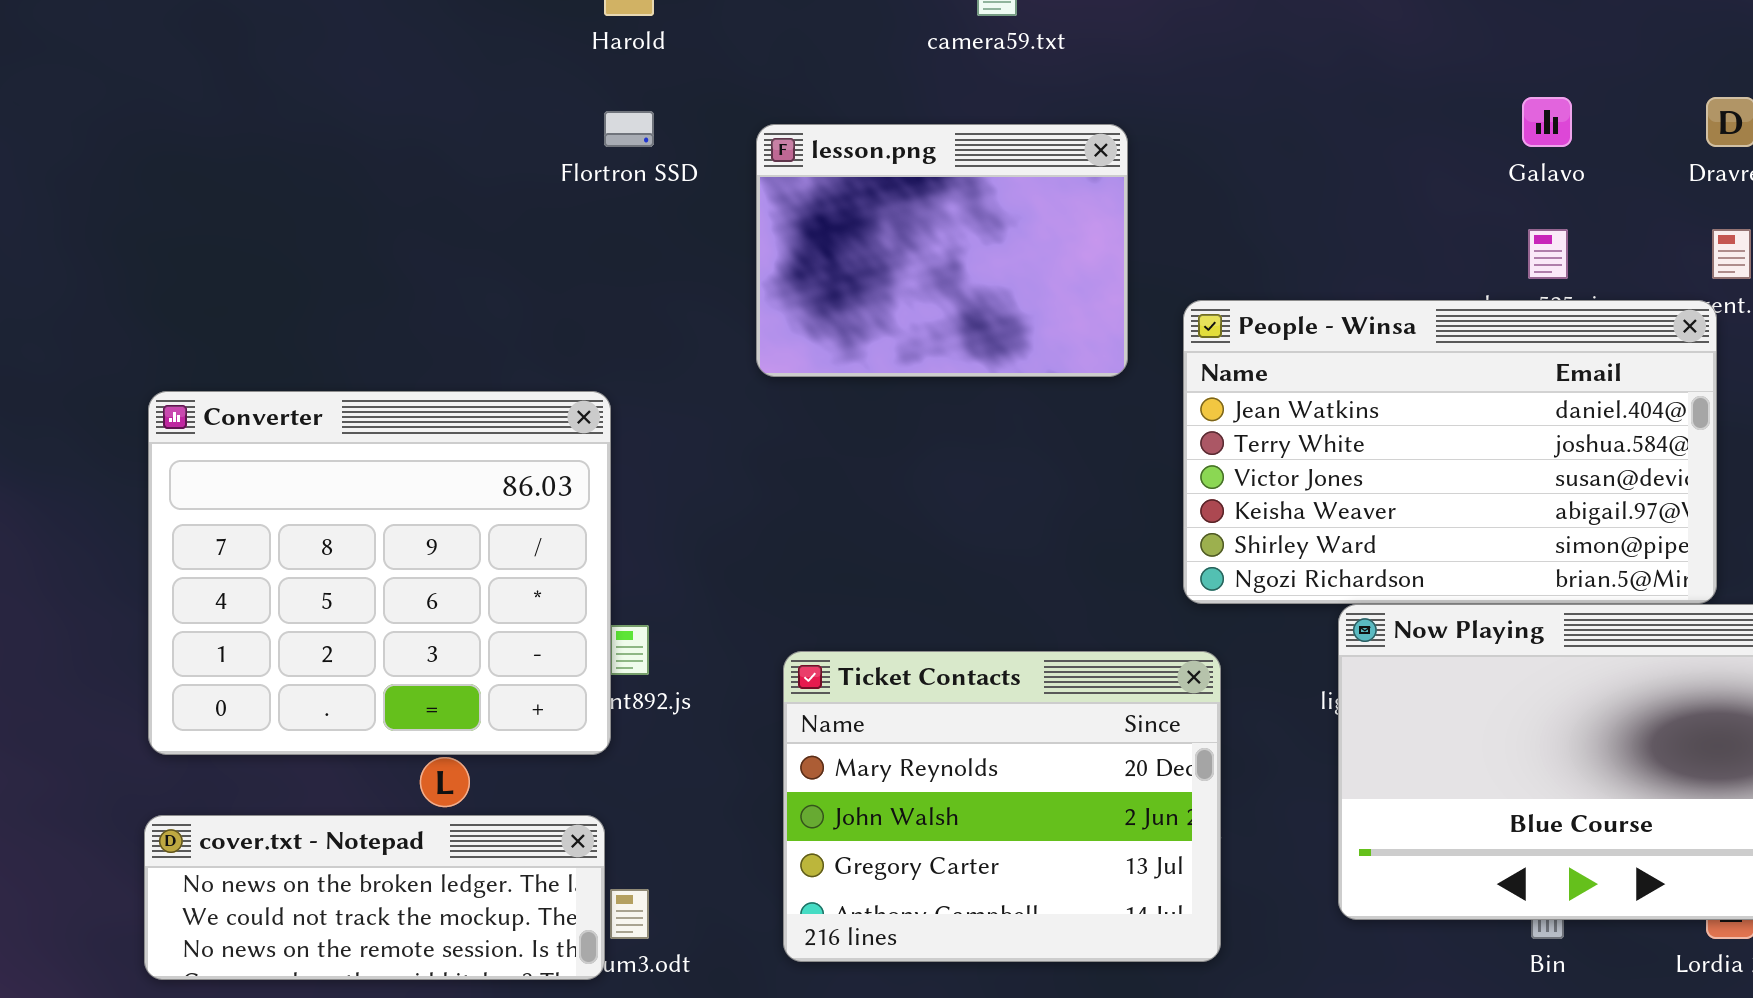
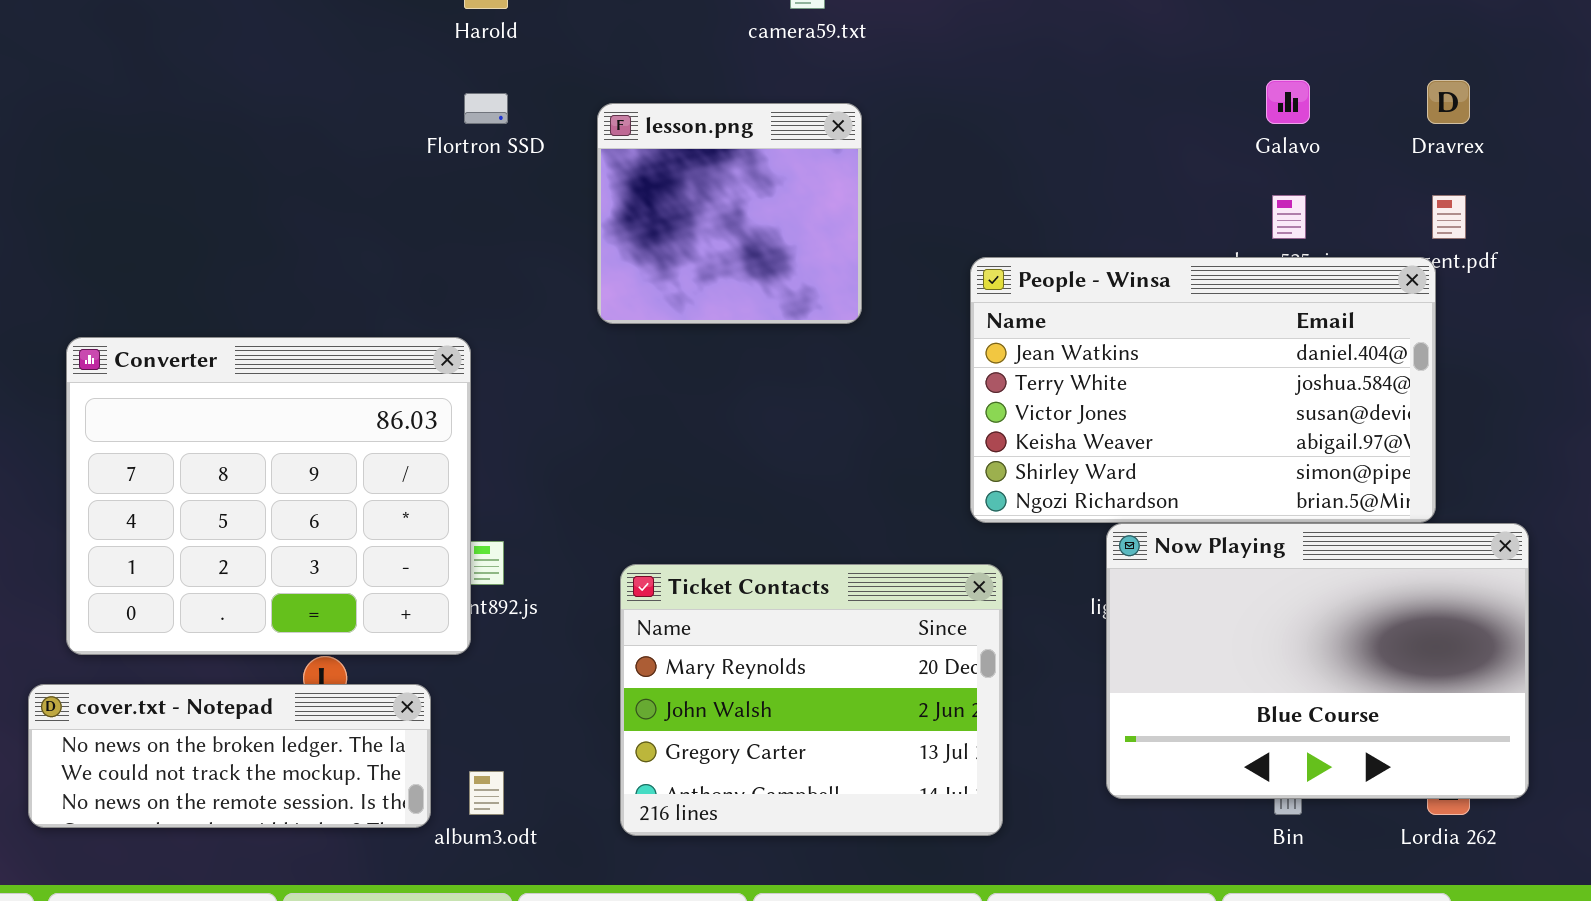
lesson.png: [756,124,1128,377] -> [597,103,862,324], resized
cover.txt - Notepad: [144,815,605,980] -> [28,684,431,828], moved

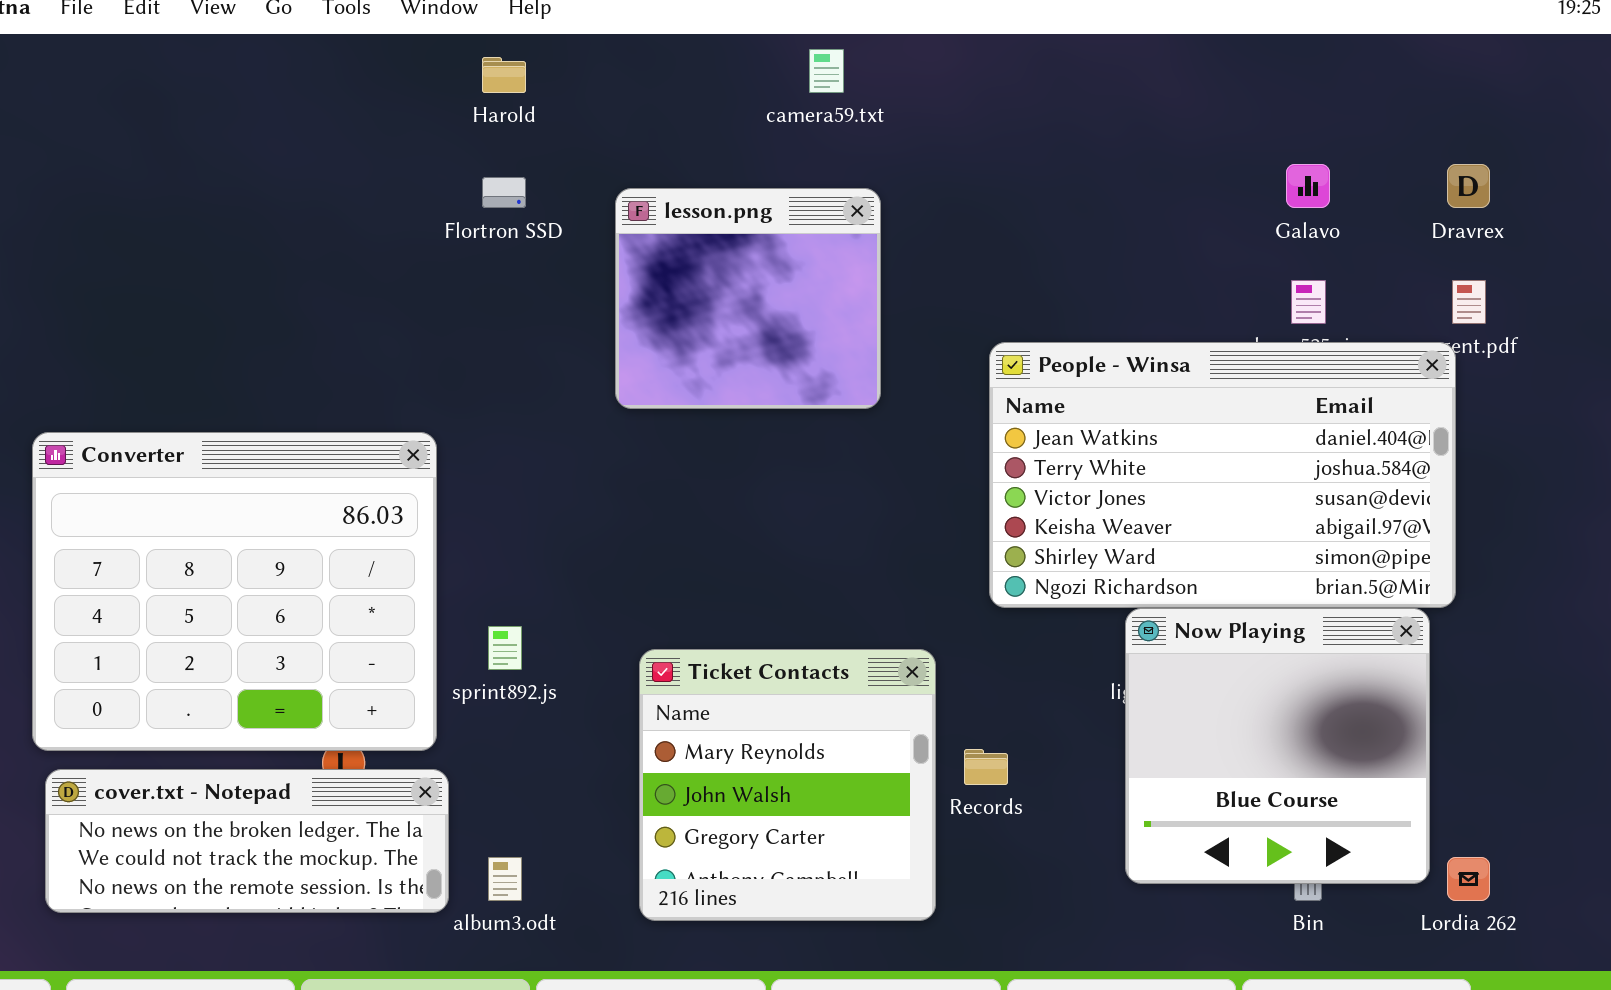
Converter: [66,337,471,655] -> [32,432,437,751], moved
Now Playing: [1106,523,1529,799] -> [1125,608,1430,884], resized
Ticket Contacts: [620,564,1003,836] -> [639,649,936,921], resized

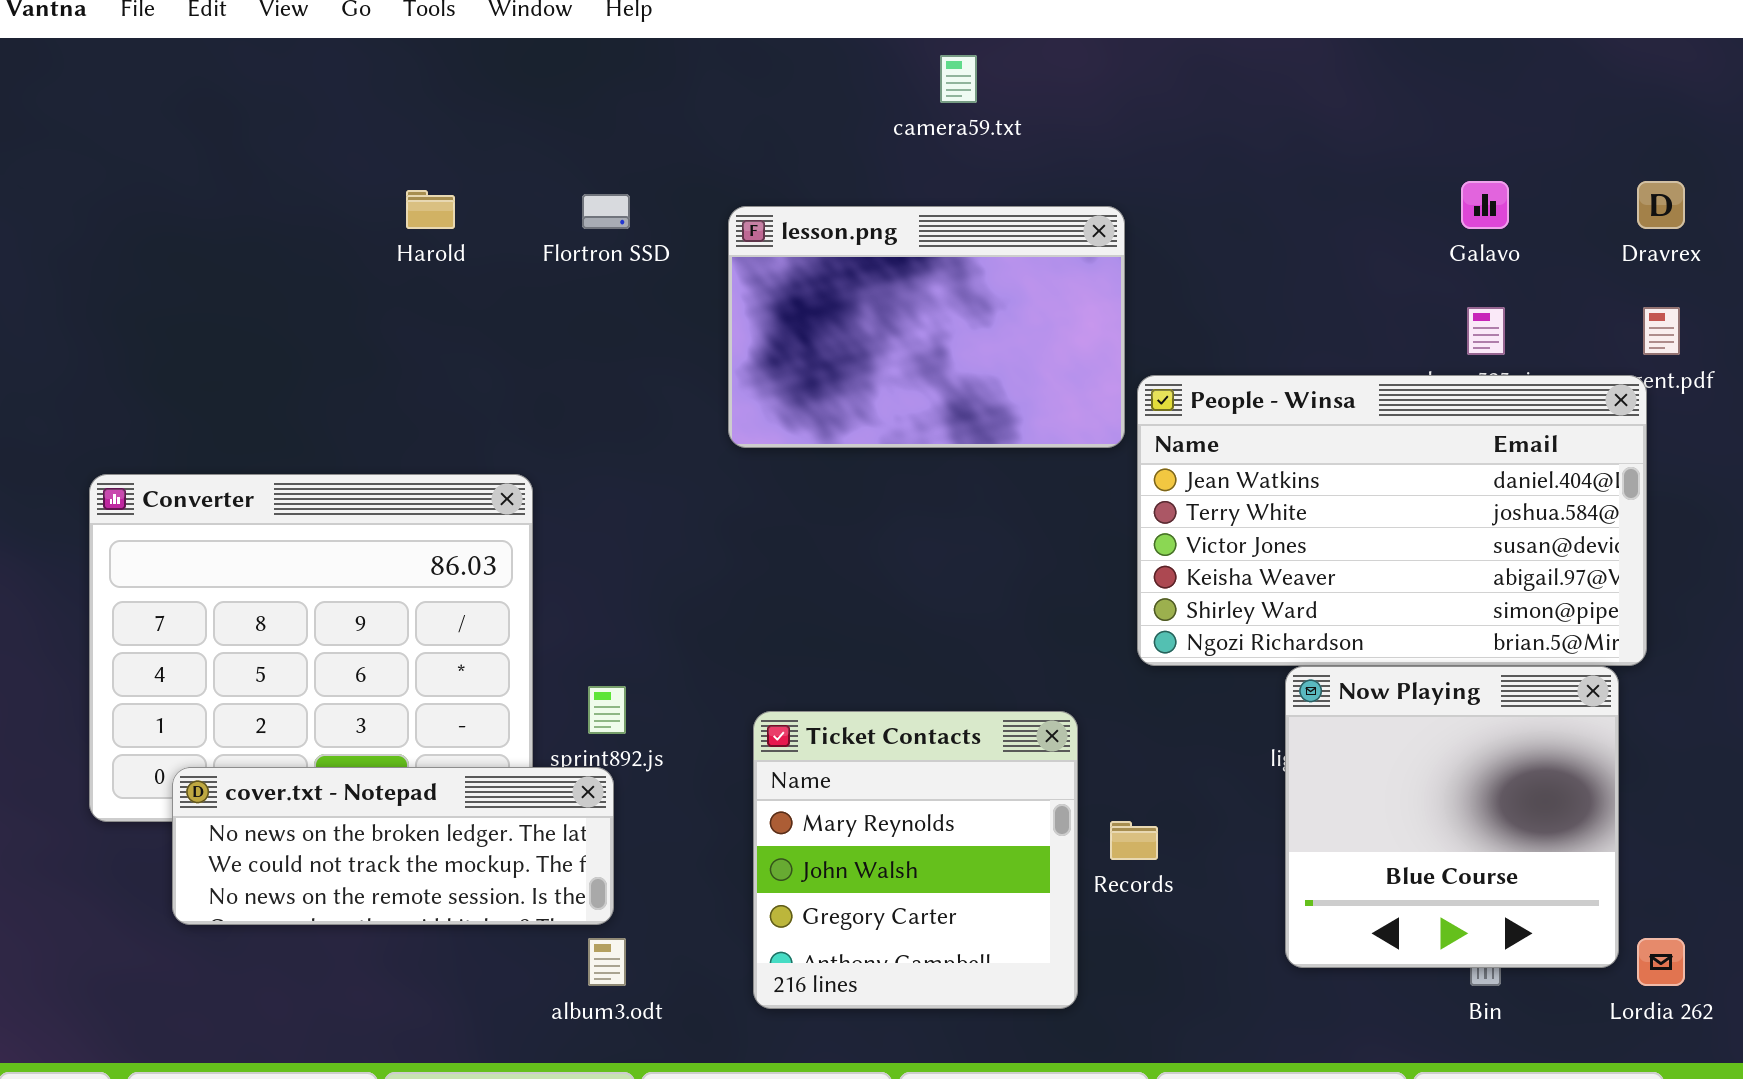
Harold: [482,57,526,93] -> [406,190,455,229], moved
lesson.png: [615,188,881,409] -> [728,206,1125,448], resized
cover.txt - Notepad: [45,769,449,913] -> [172,767,614,925], moved

